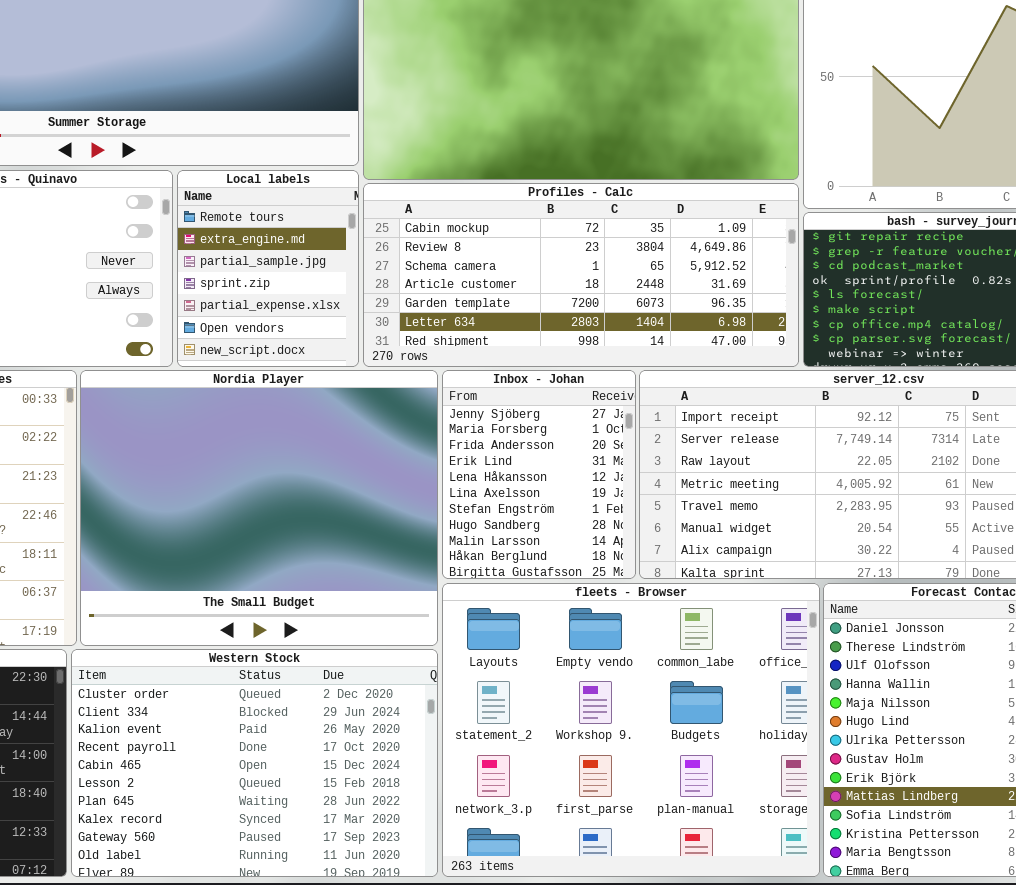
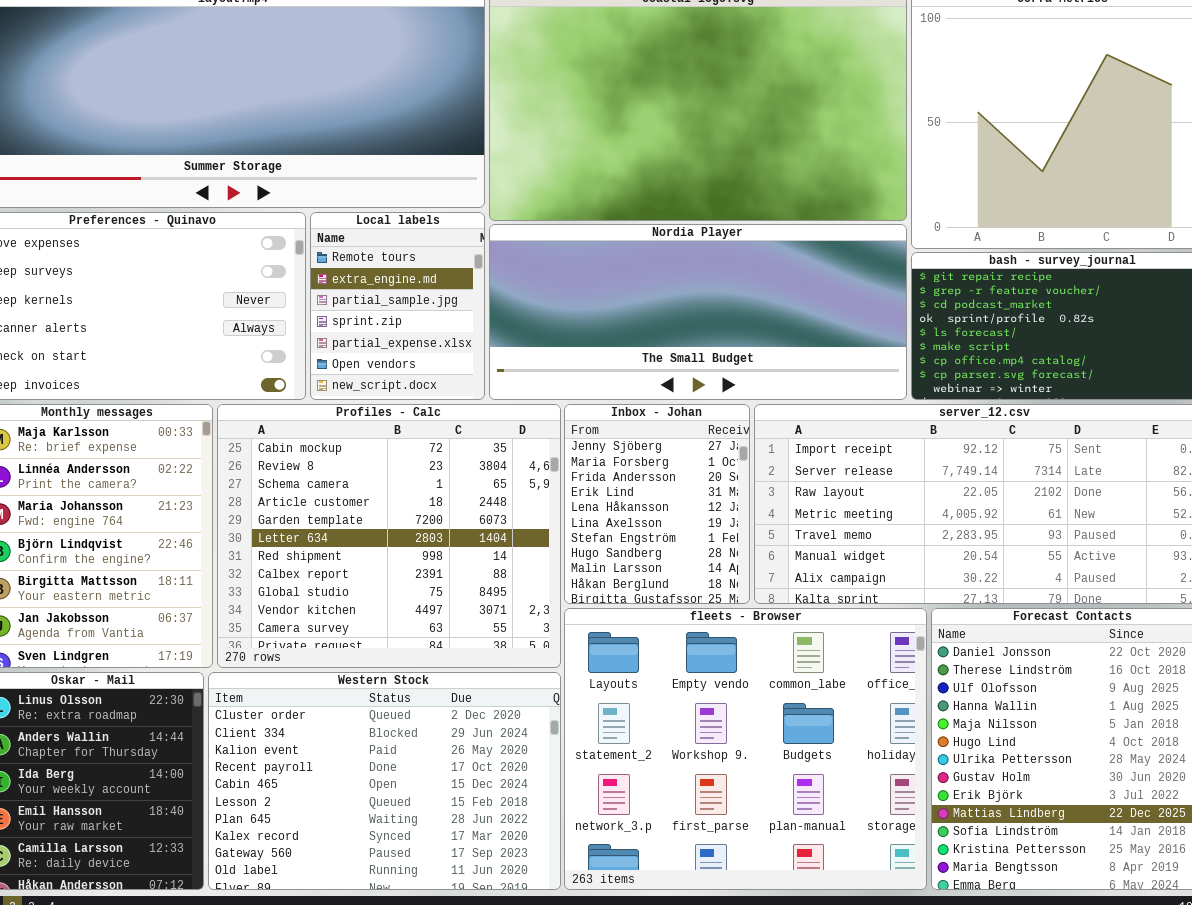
Profiles - Calc: [363,183,799,367] -> [217,404,561,668], moved, resized
Nordia Player: [80,370,438,646] -> [489,224,907,400], moved, resized

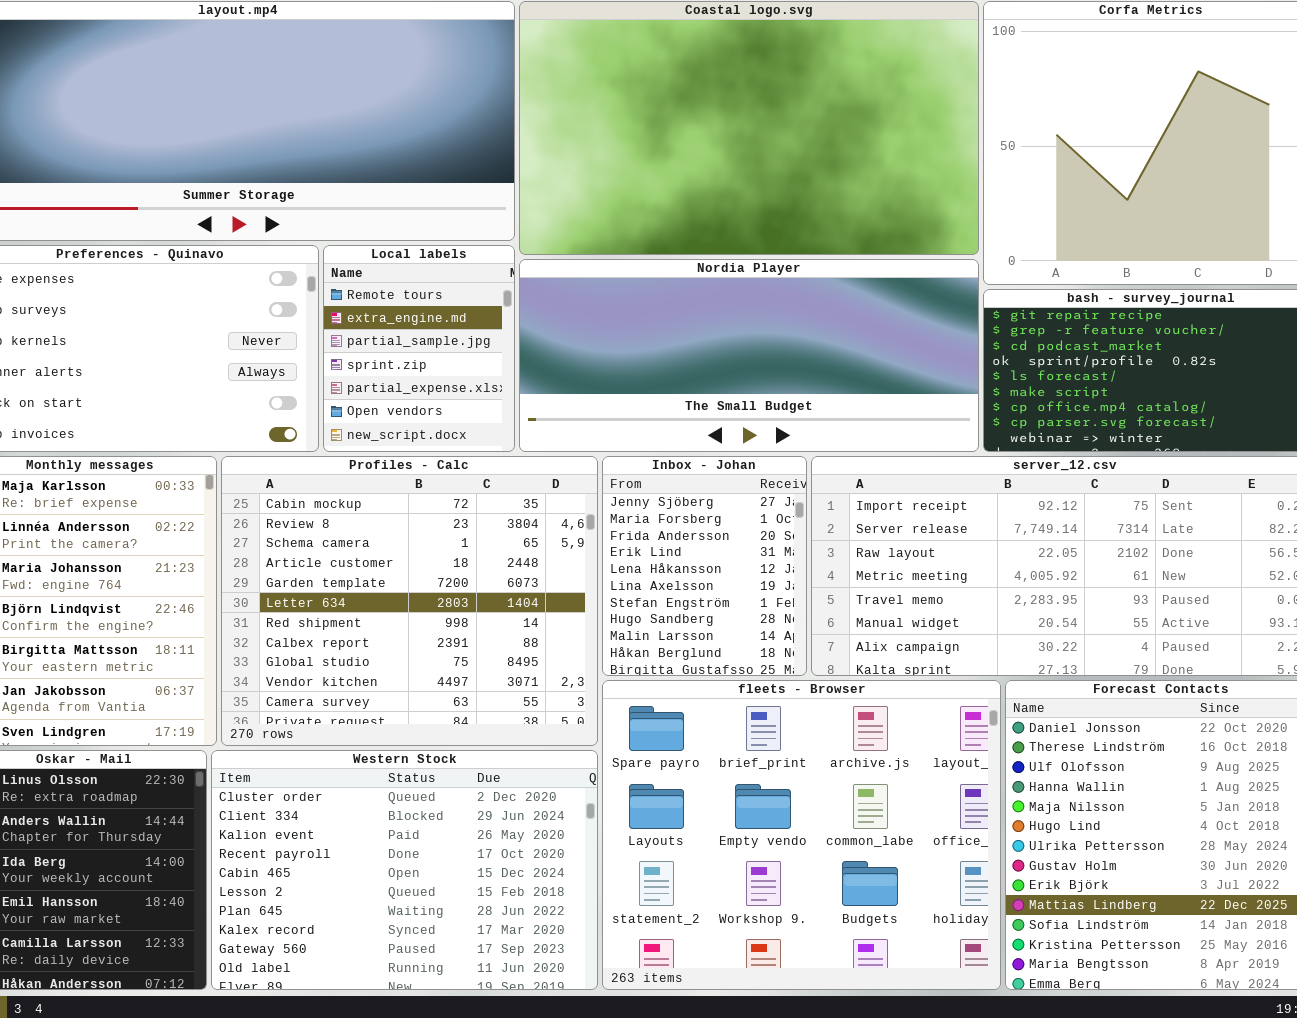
fleets - Browser: [564,608,927,890] -> [602,680,1001,990], scrolled up 1 row

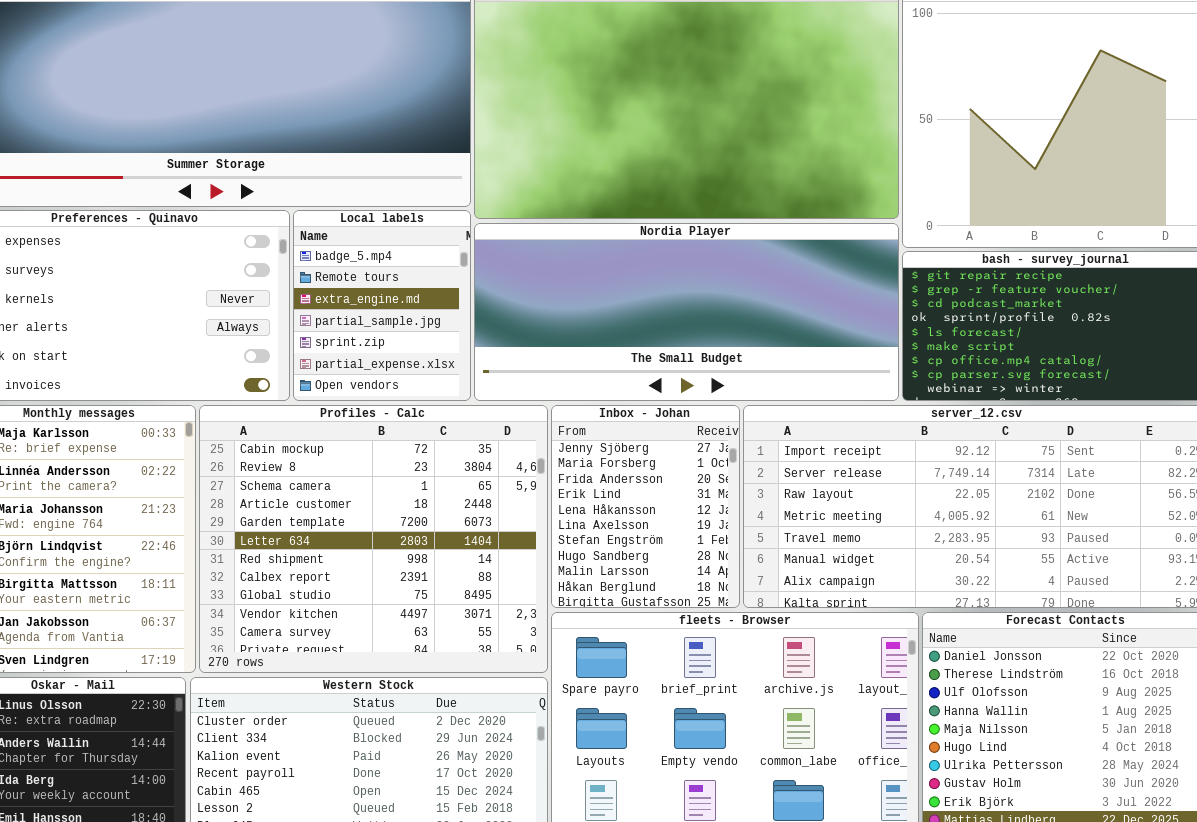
Local labels: [323,245,515,452] -> [293,210,471,401], scrolled up 1 row

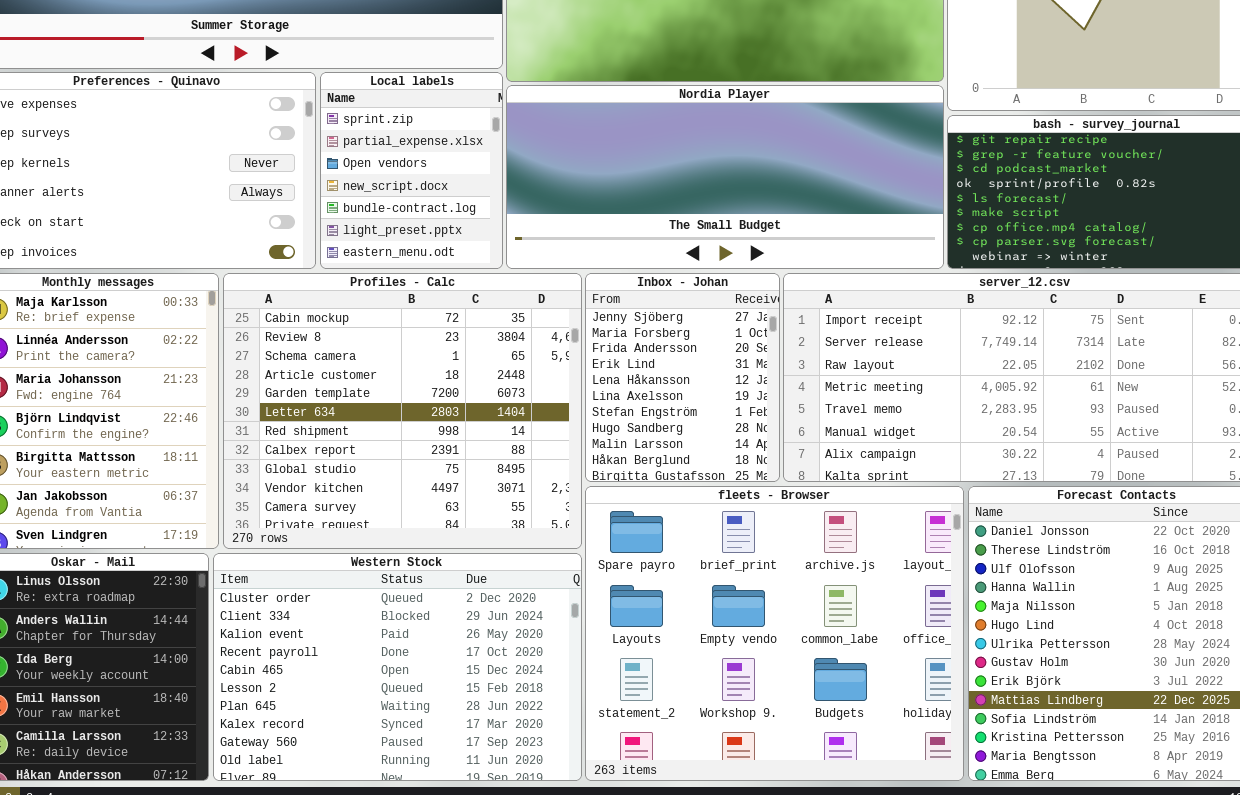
Local labels: [293,210,471,401] -> [320,72,503,269], scrolled down 4 rows

